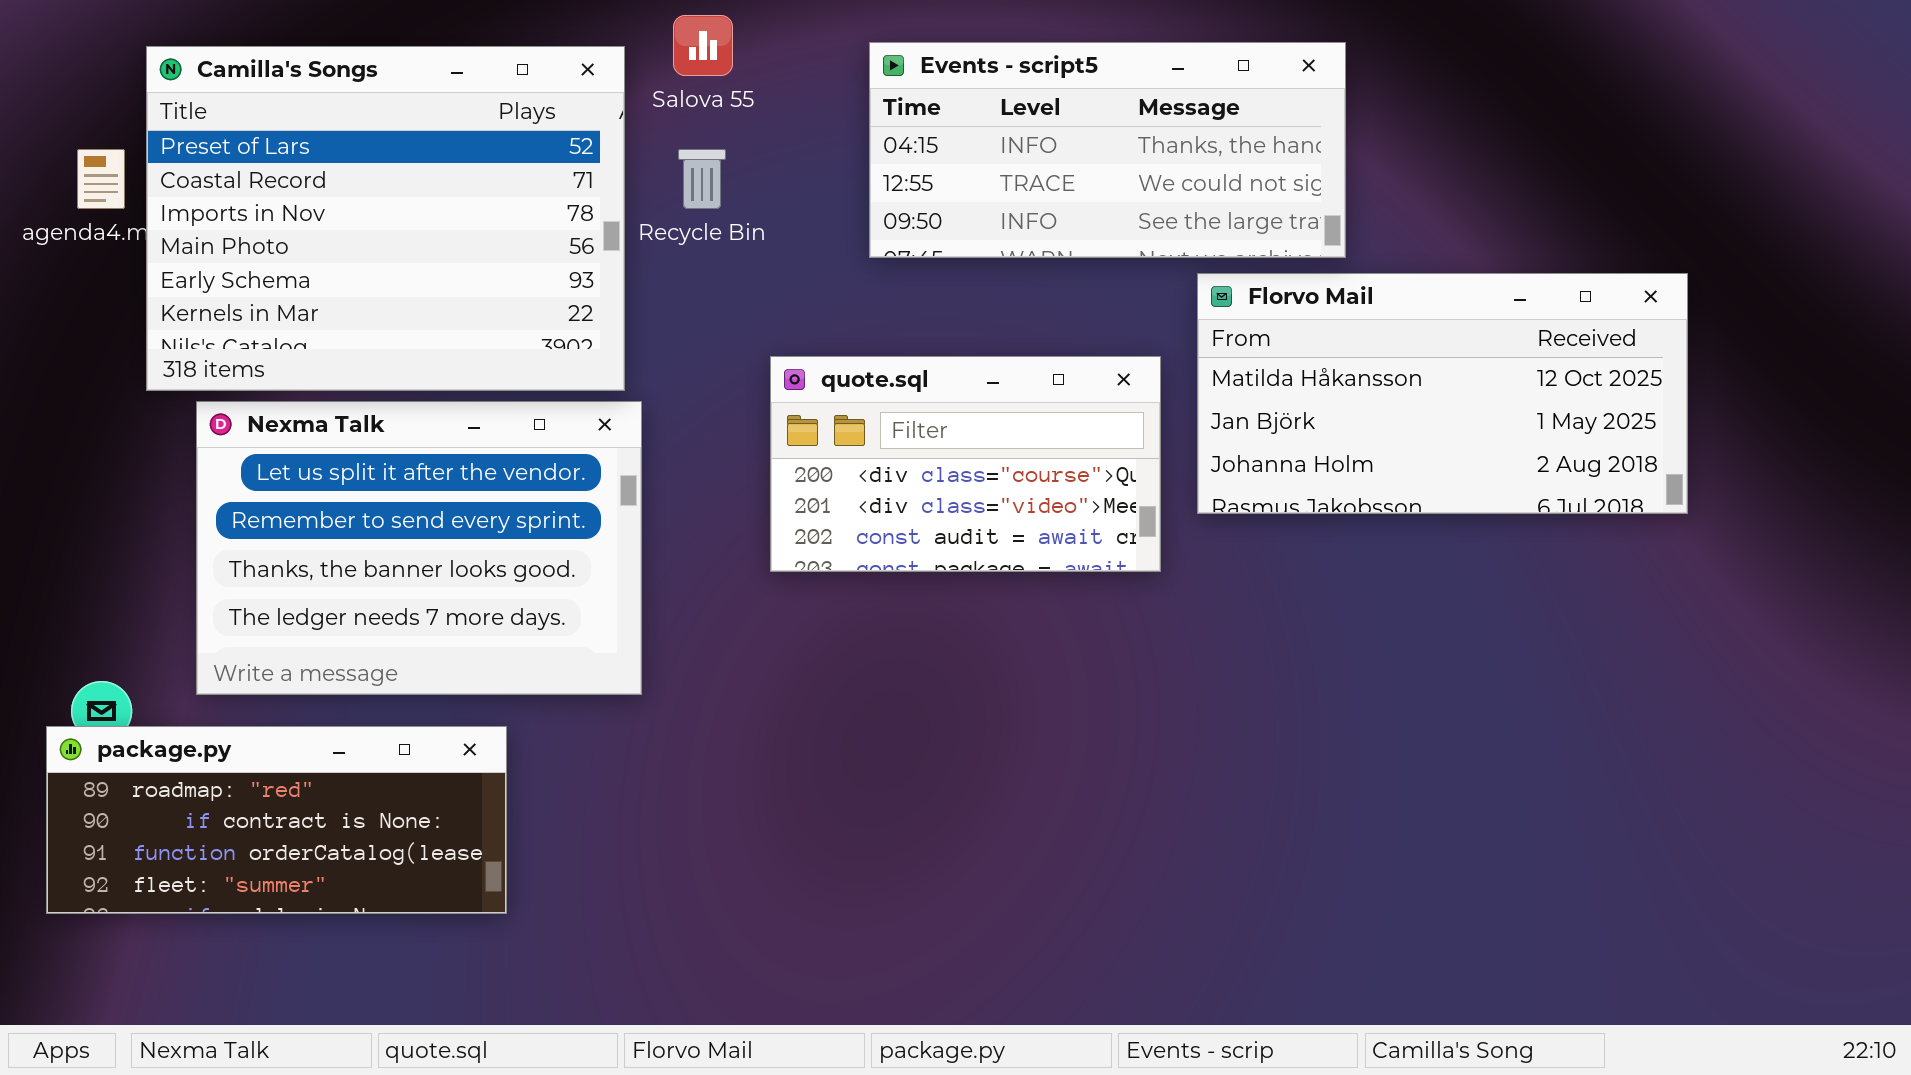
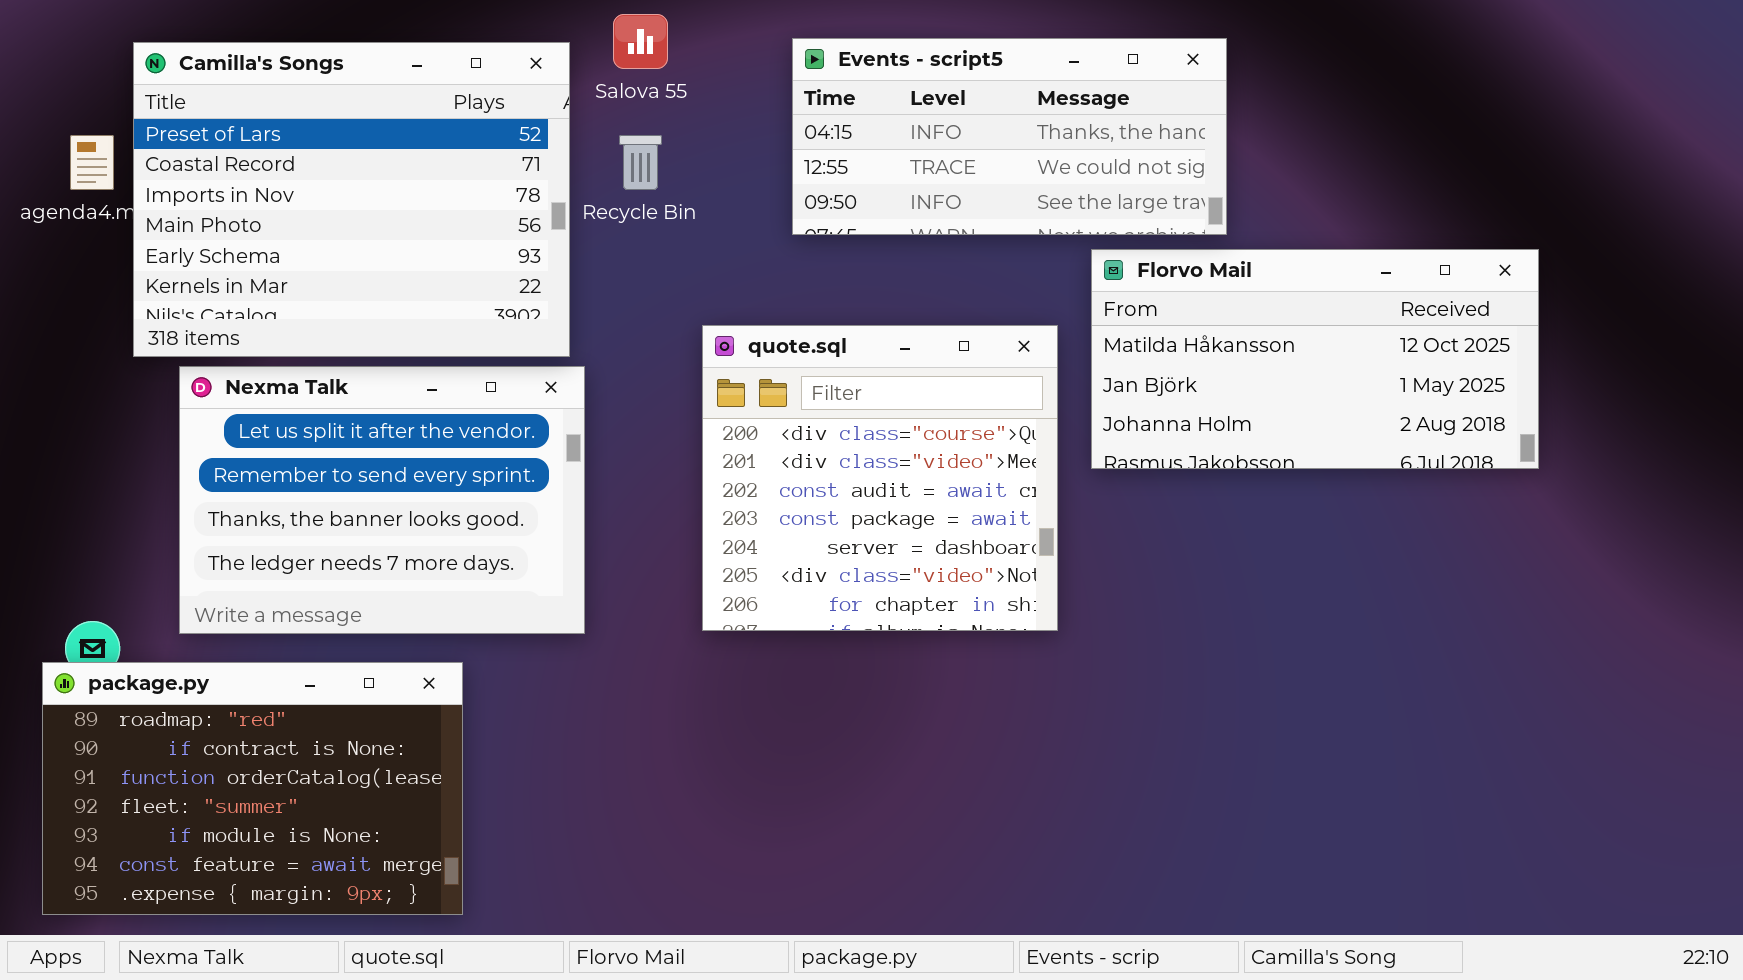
quote.sql: [770,356,1161,572] -> [702,325,1058,631], resized
package.py: [46,726,507,914] -> [42,662,463,915], resized

